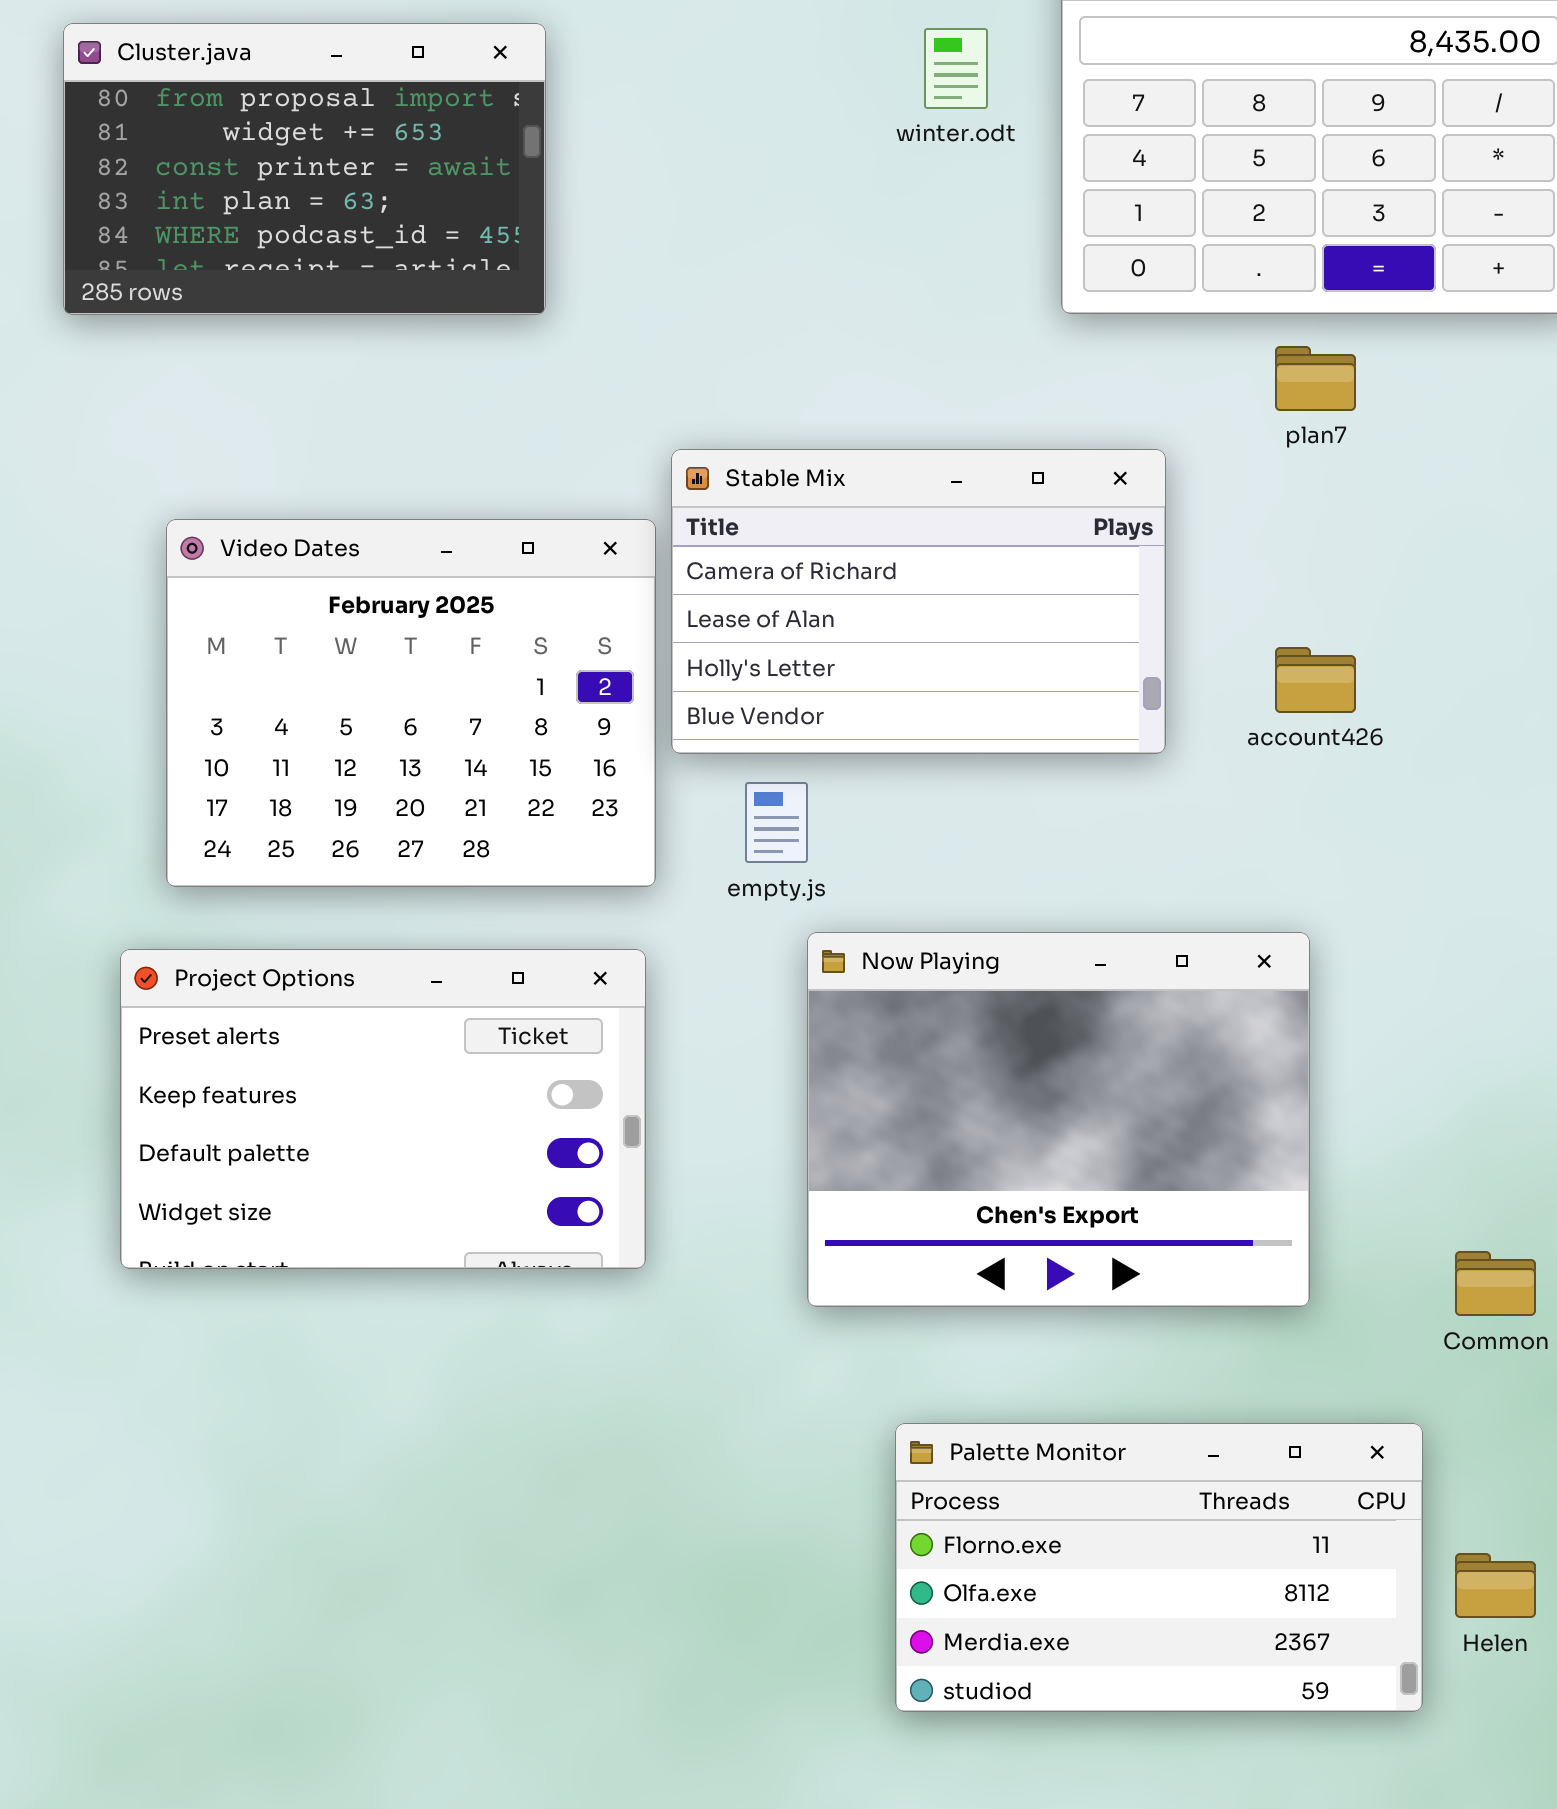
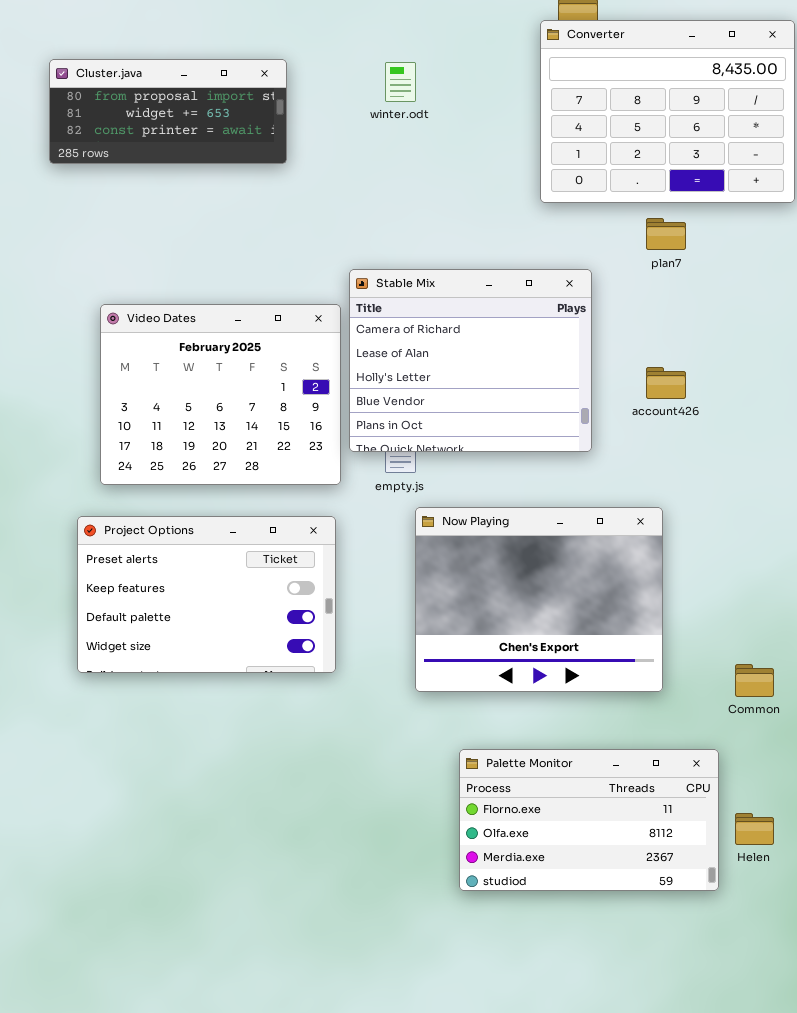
Cluster.java: [63,23,546,315] -> [49,59,287,164], resized
winter.odt: [924,28,988,109] -> [385,62,416,102], moved
Stable Mix: [671,449,1166,754] -> [349,269,592,452], resized

